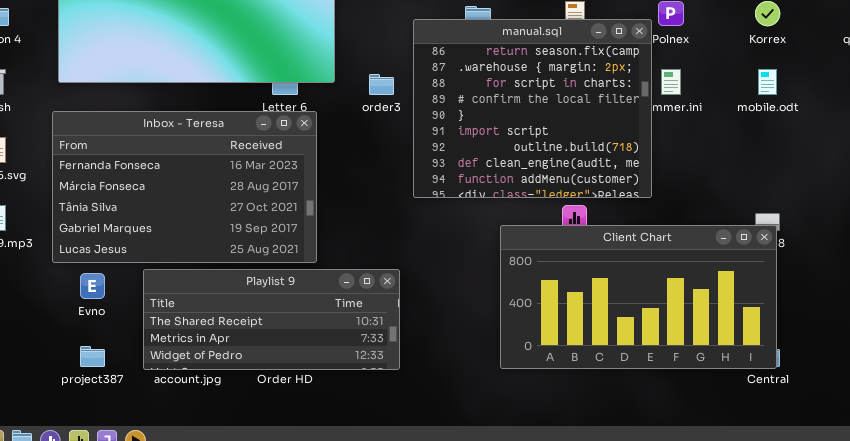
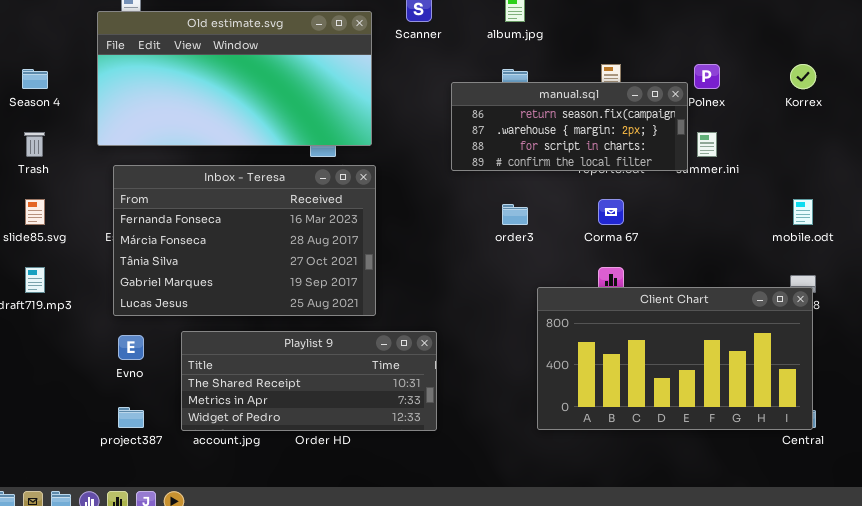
manual.sql: [413,19,652,198] -> [451,82,688,171], resized
mobile.odt: [758,69,777,95] -> [793,199,813,225], moved
order3: [369,74,394,95] -> [502,204,528,225], moved
Inbox - Teresa: [52,111,317,263] -> [113,165,376,316], moved

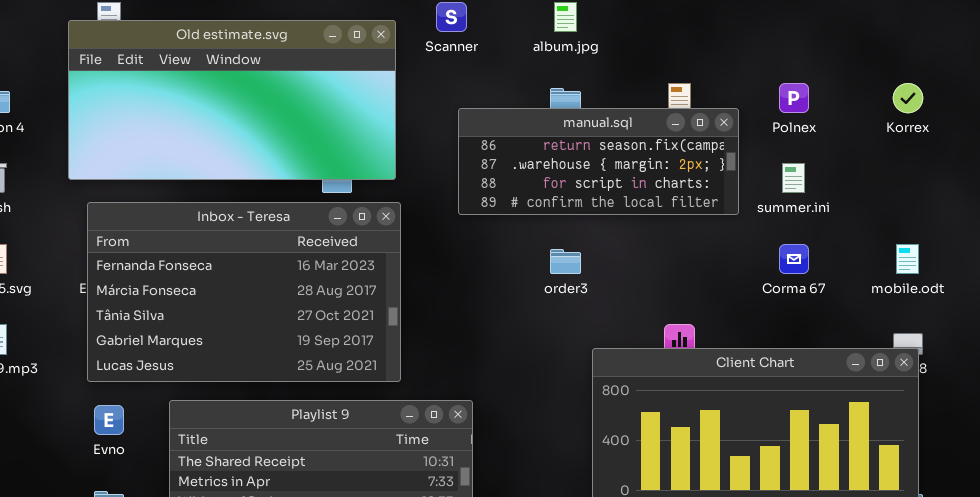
manual.sql: [451,82,688,171] -> [458,108,739,215], moved
Corma 67: [598,199,624,225] -> [779,244,809,274], moved

